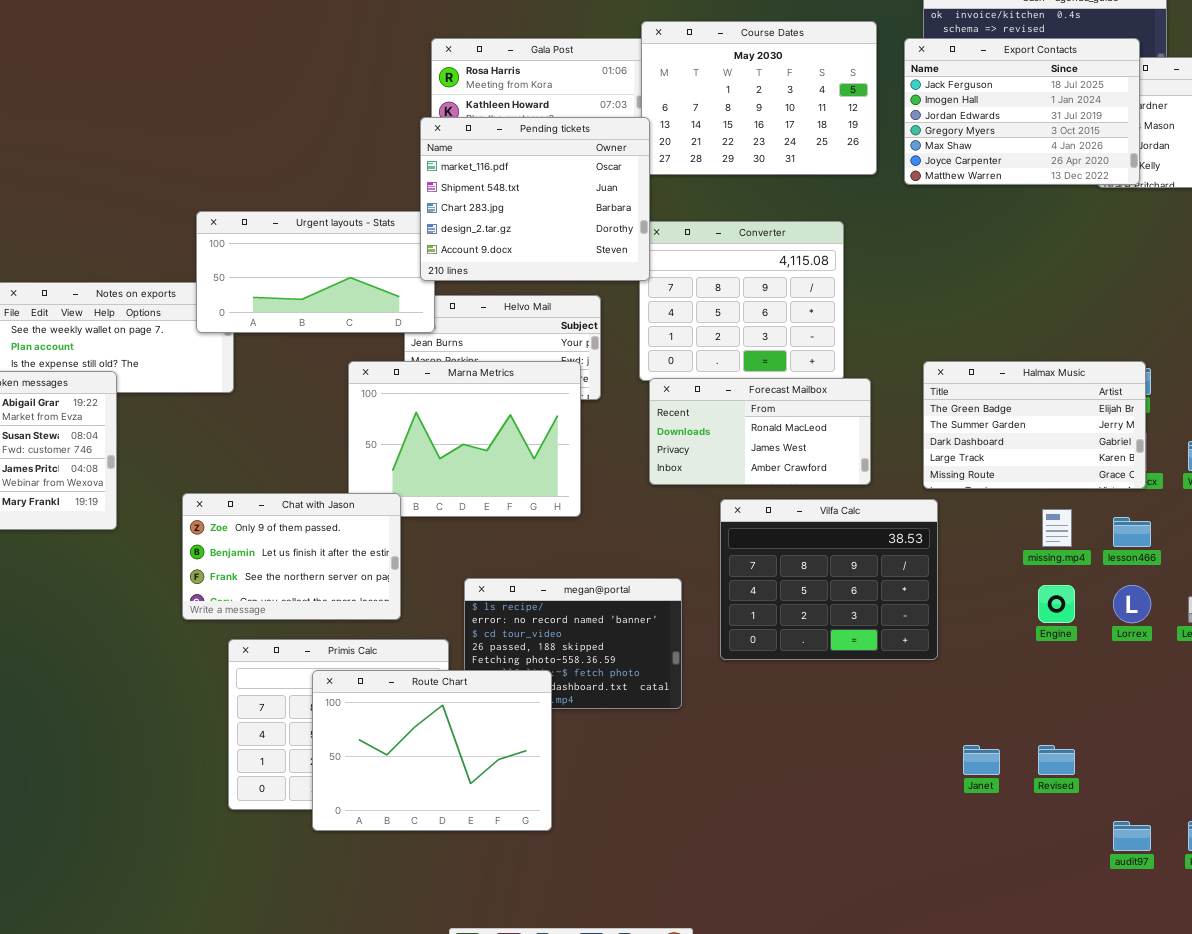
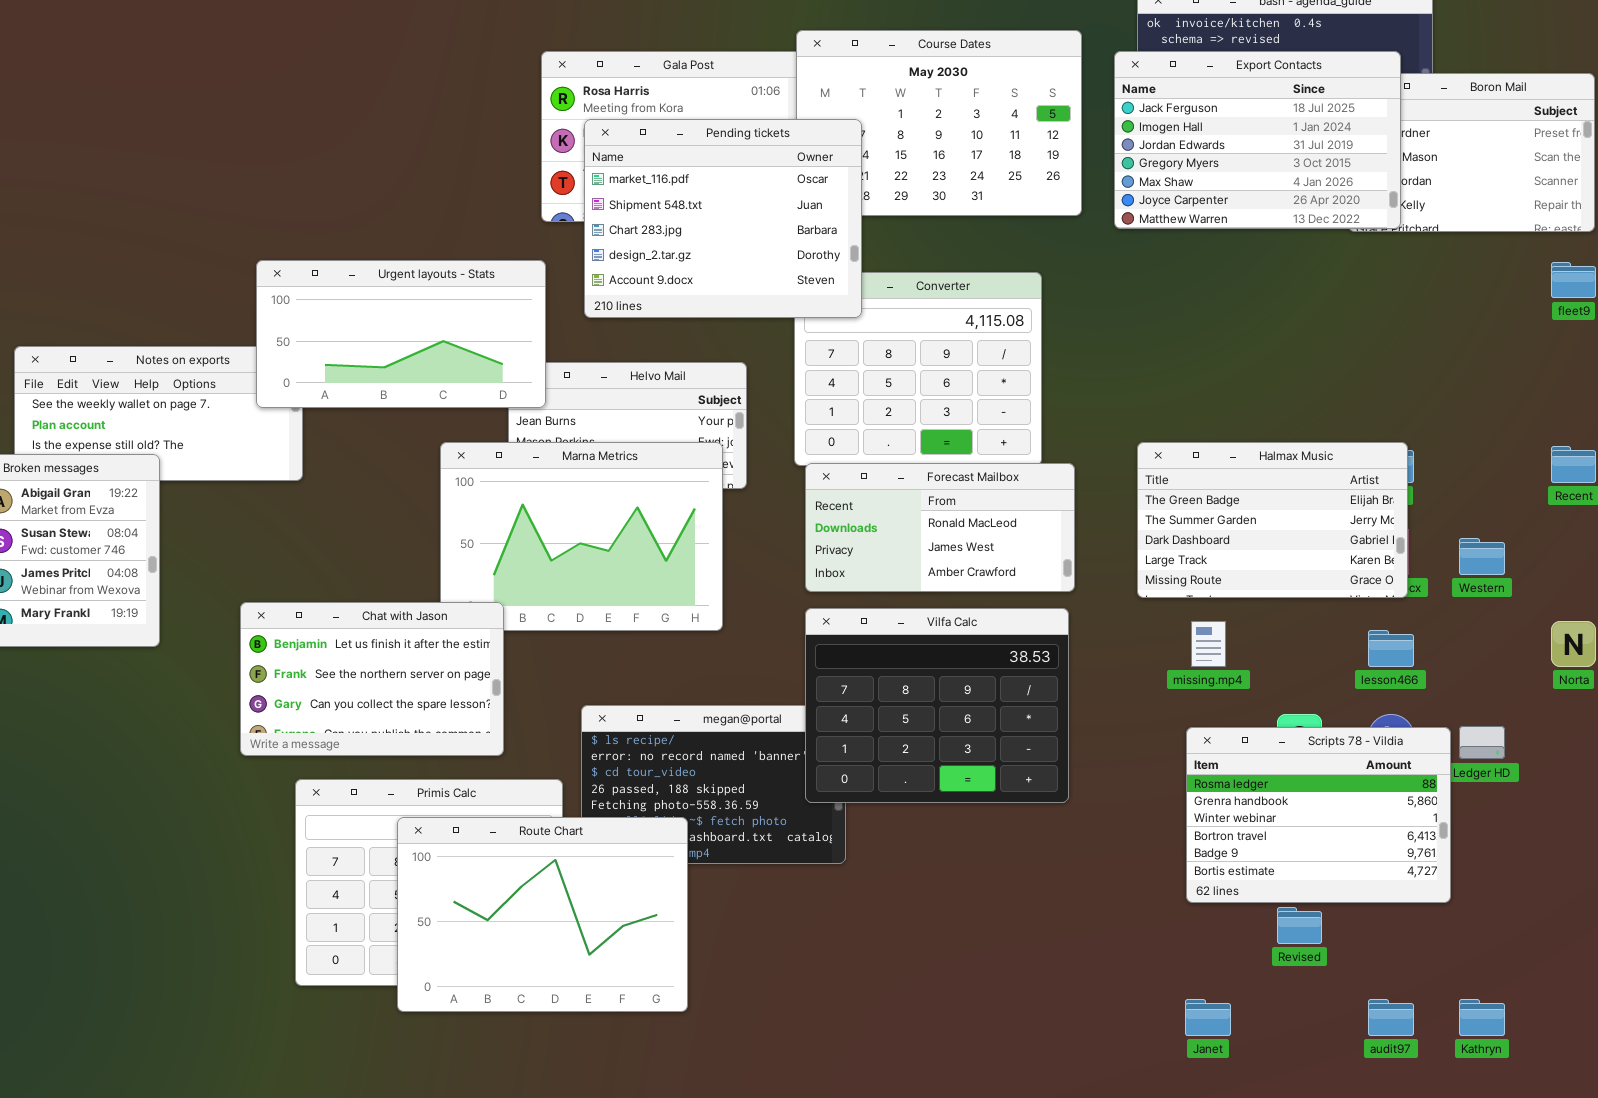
Pending tickets: [420,117,650,281] -> [584,119,862,318], moved
Chat with Jason: [182,493,401,620] -> [240,602,504,756], scrolled down 1 row
Vilfa Calc: [720,499,938,660] -> [805,608,1069,803], moved
missing.mp4: [1042,509,1072,547] -> [1191,621,1226,667], moved
Scripts 78 - Vildia: none -> [1186,727,1451,903], opened
Janet: [963,745,1000,775] -> [1185,999,1231,1036], moved

